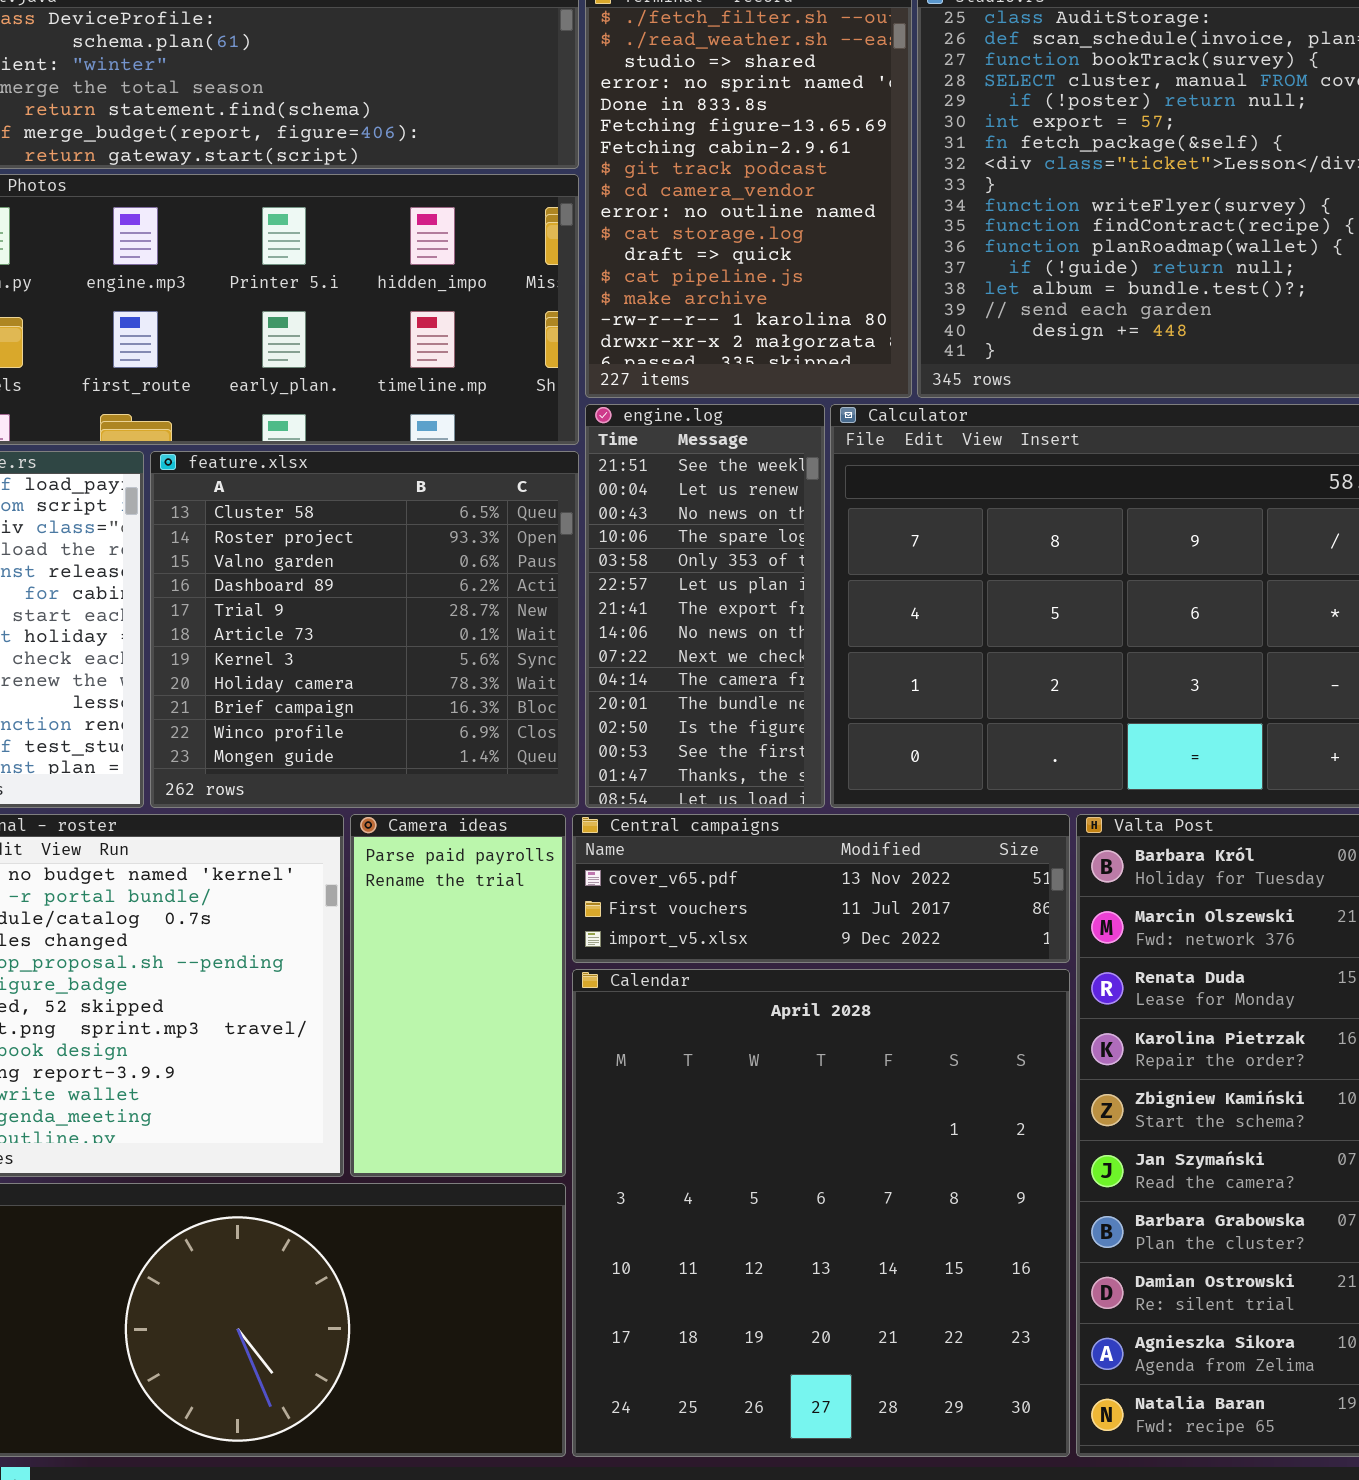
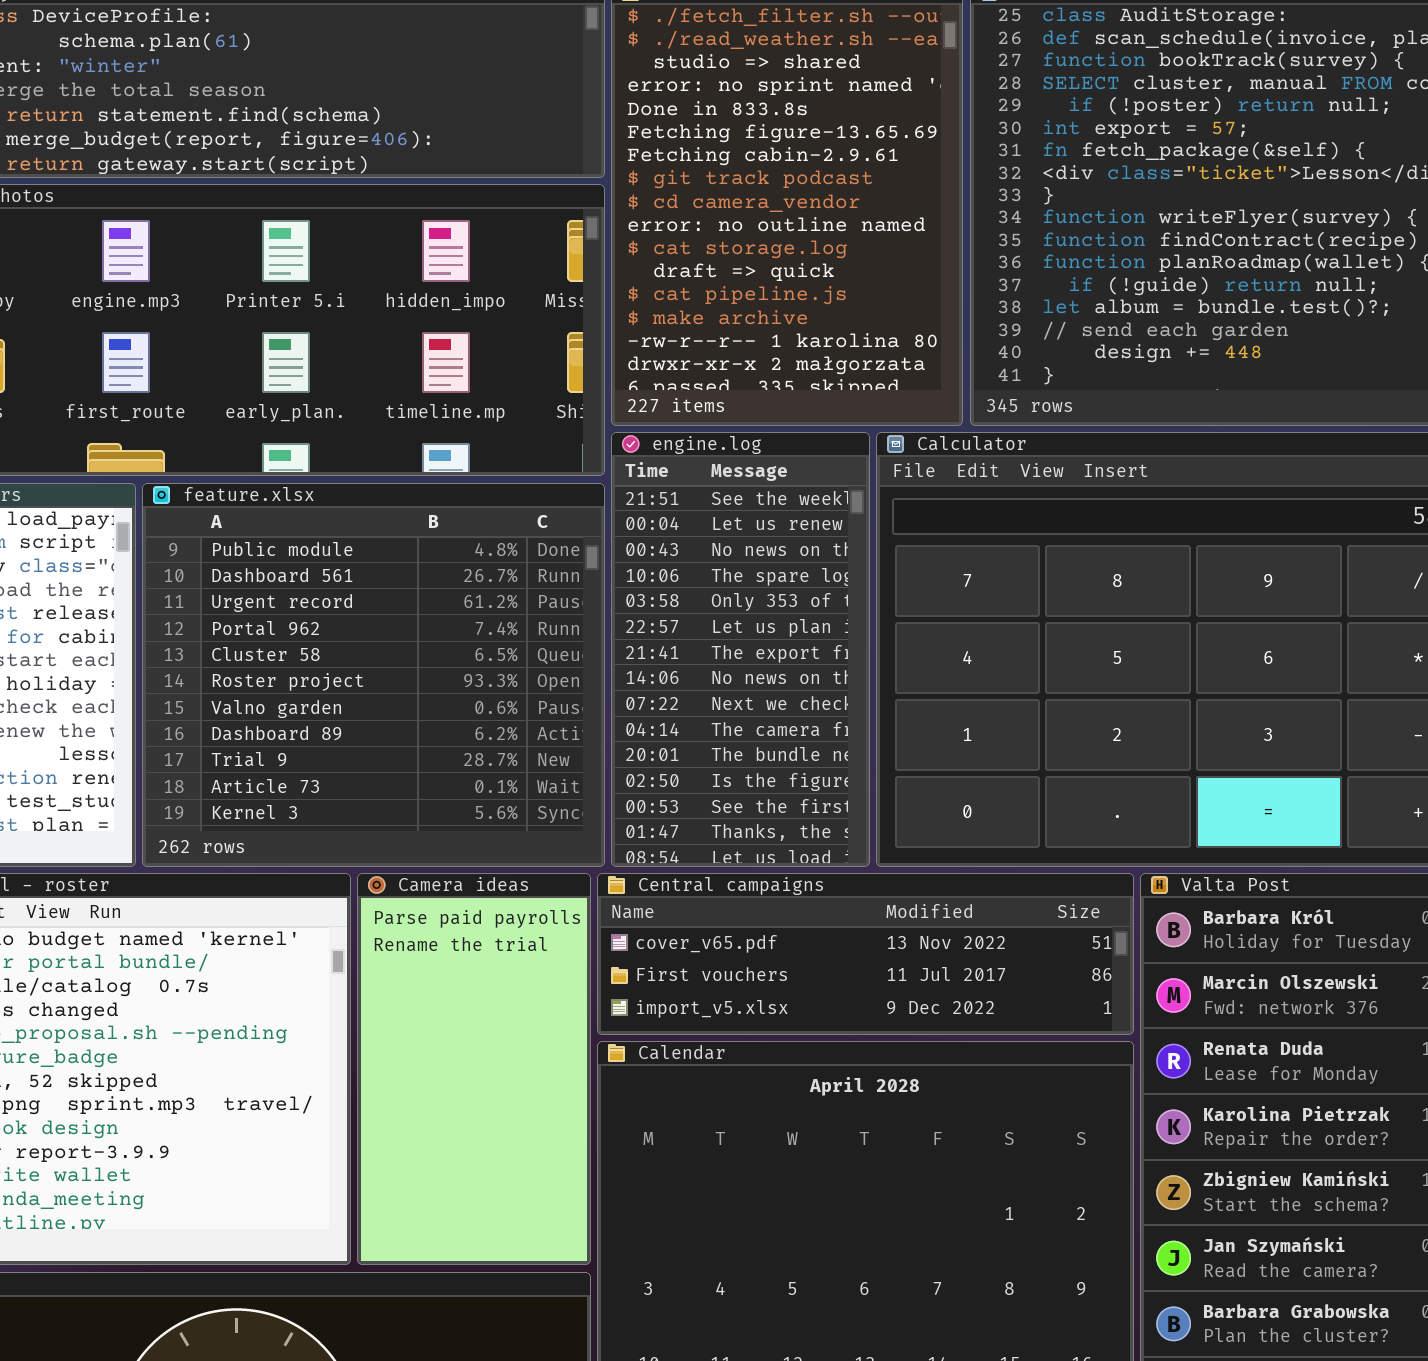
feature.xlsx: [150,451,579,808] -> [142,483,605,867], scrolled up 4 rows

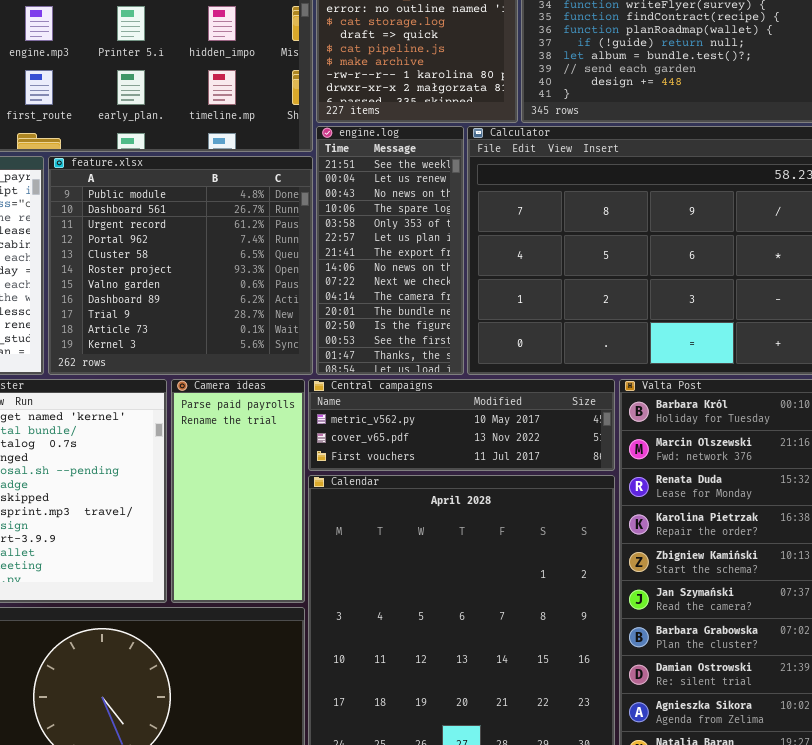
Central campaigns: [597,873,1134,1035] -> [308,379,615,471], scrolled up 1 row

